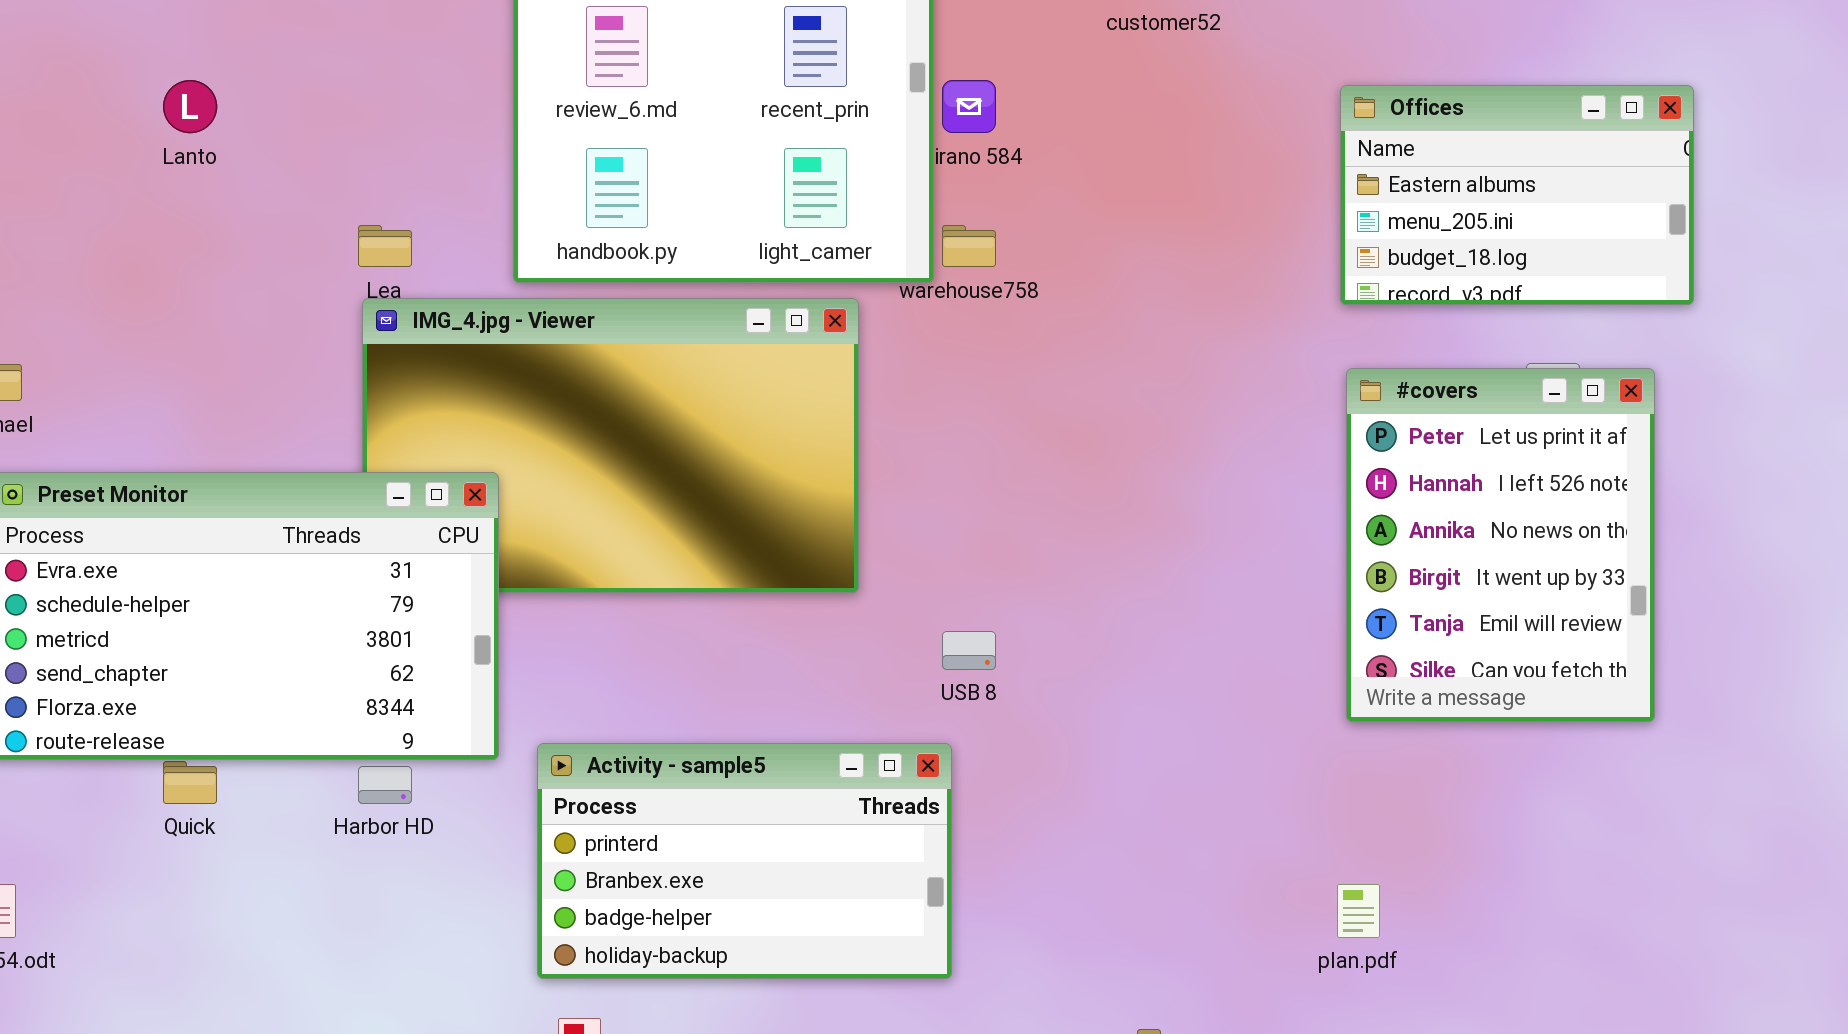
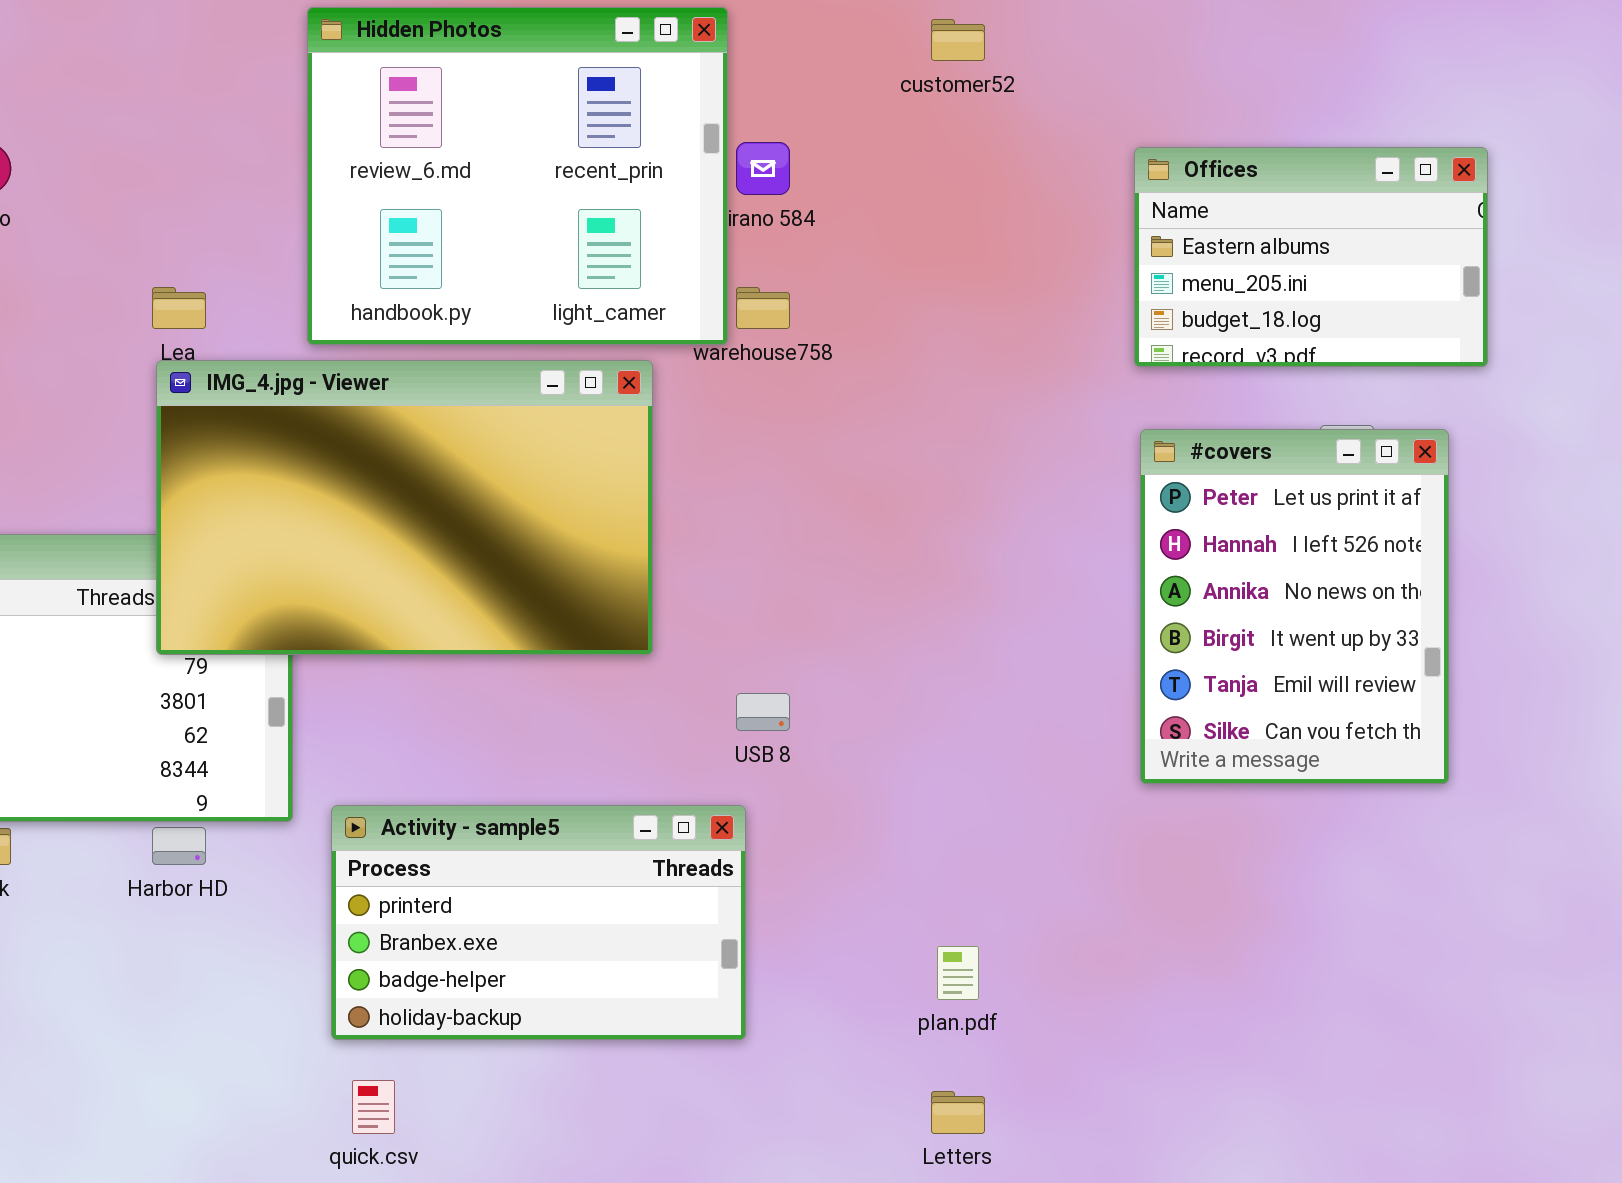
IMG_4.jpg - Viewer: [362,298,859,593] -> [156,360,653,655], raised
plan.pdf: [1337,884,1380,938] -> [937,946,979,1000], moved

